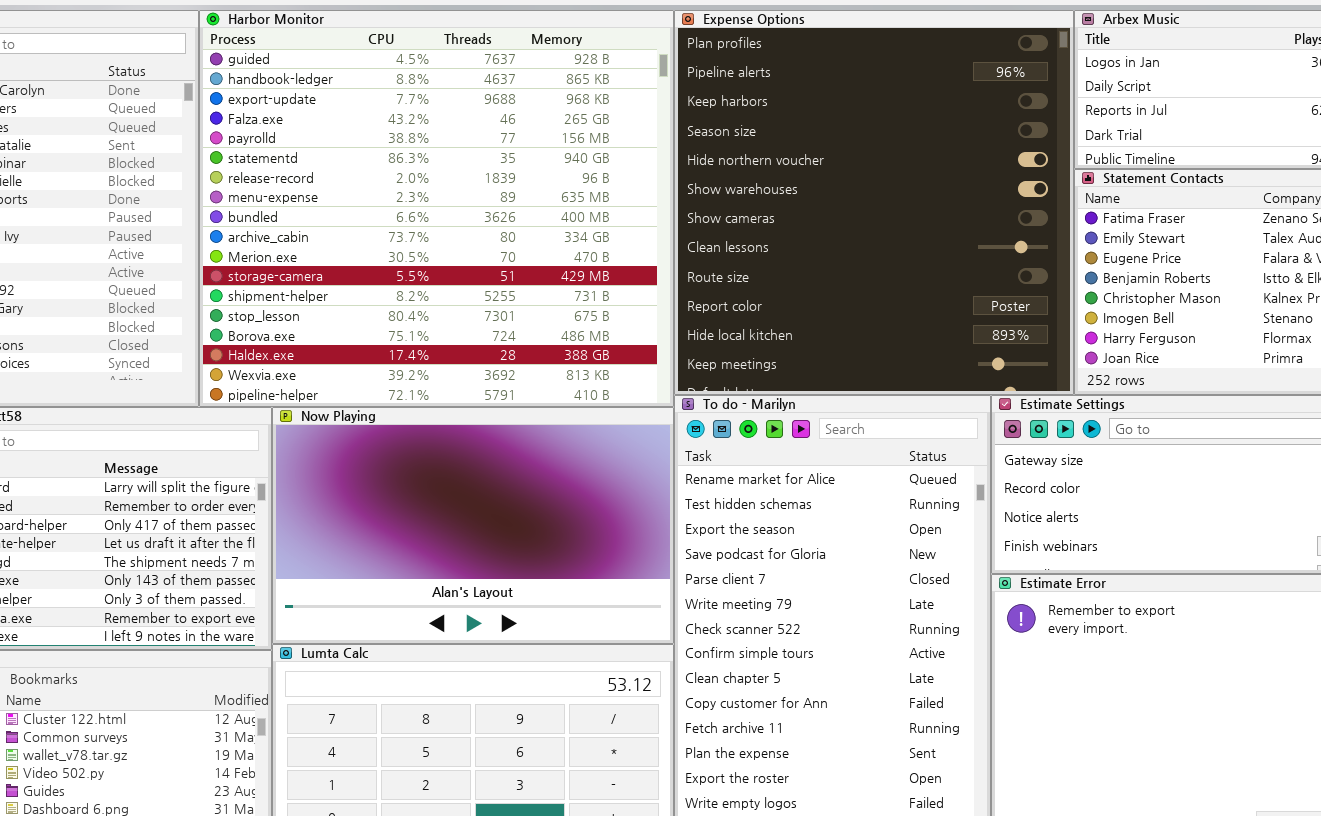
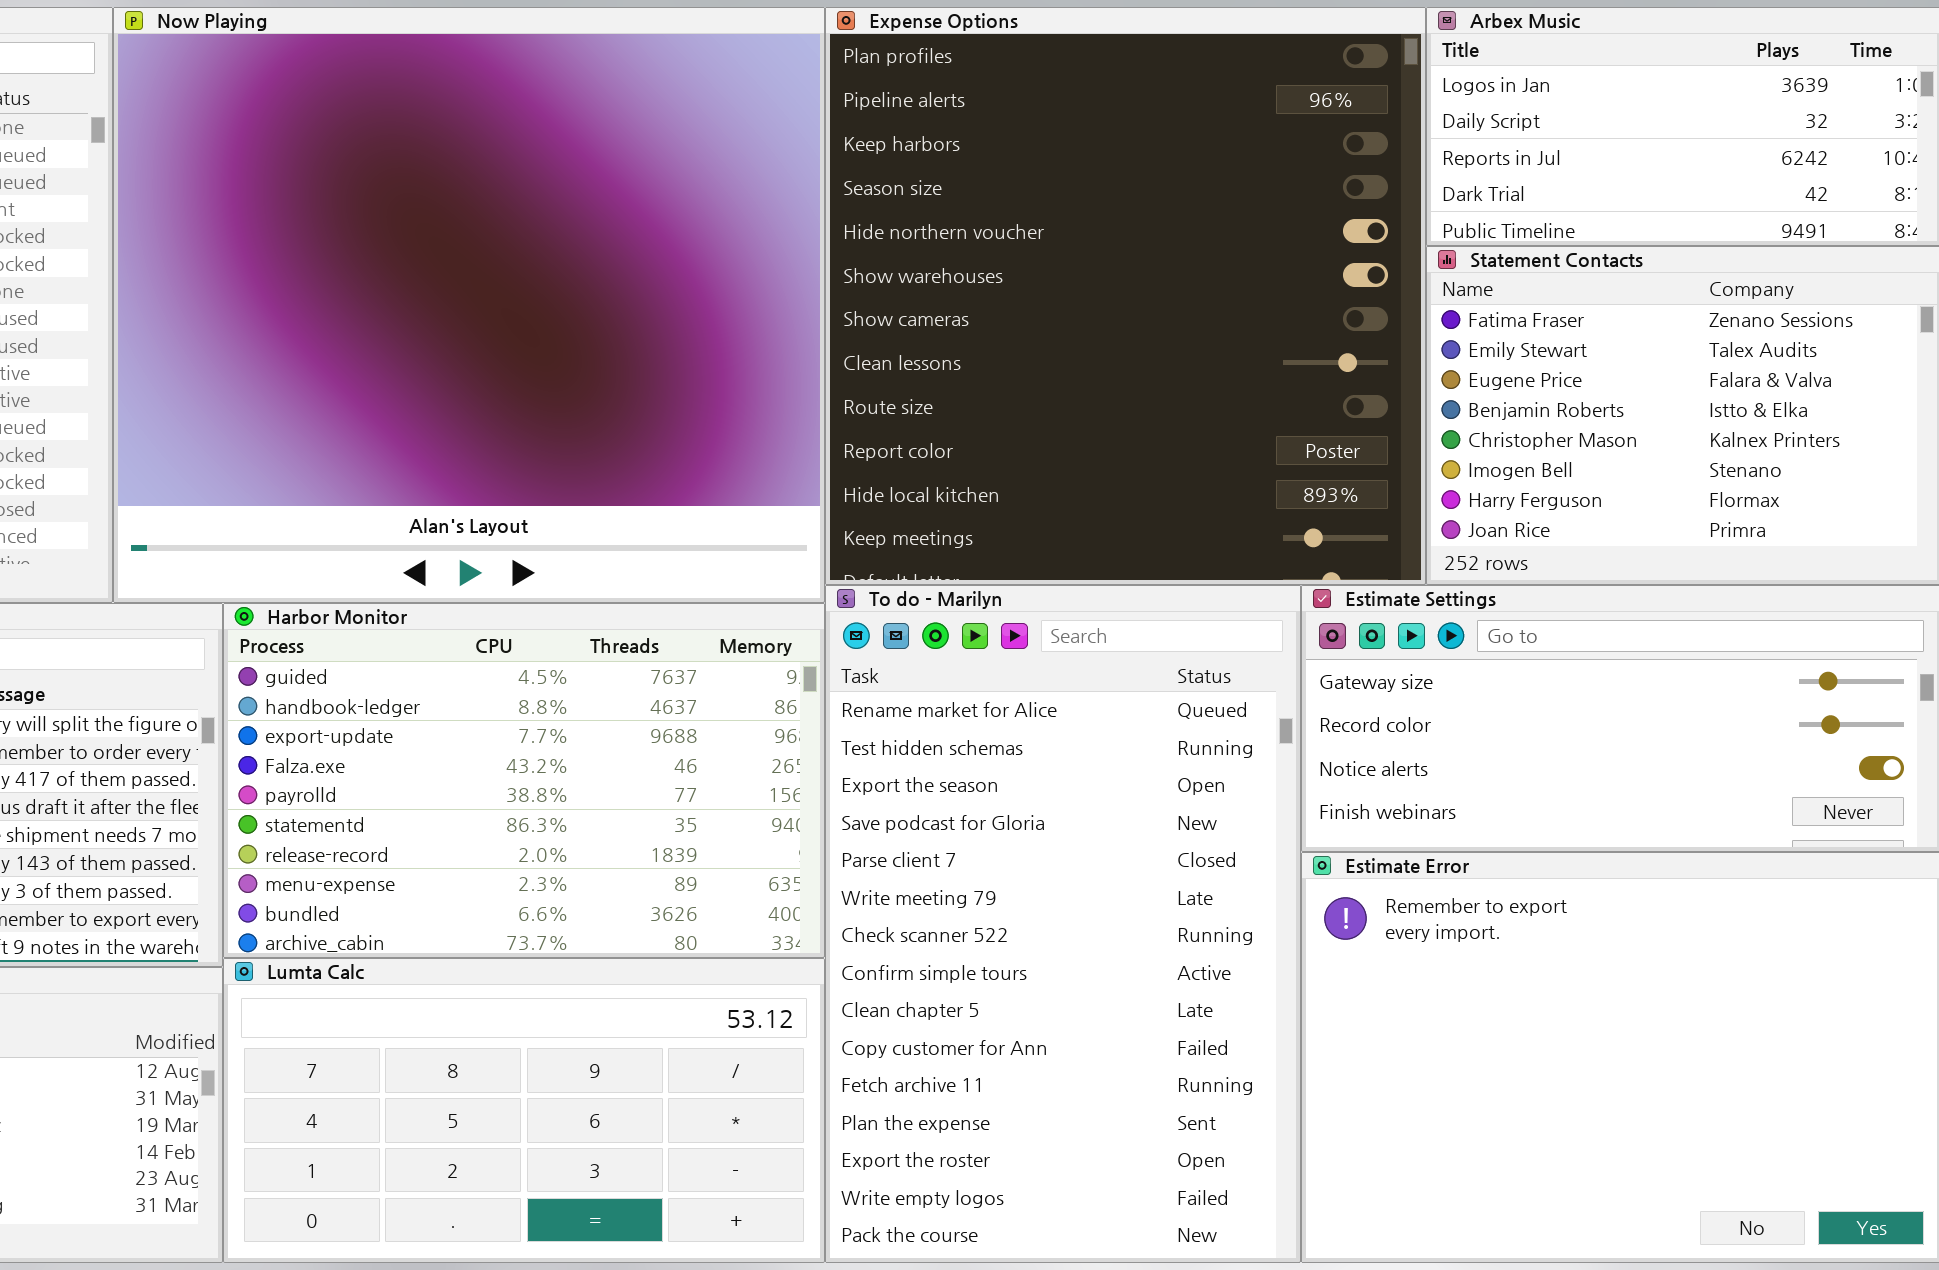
Harbor Monitor: [199,10,674,407] -> [223,603,825,958], moved, resized
Now Playing: [272,407,674,644] -> [113,7,825,603], moved, resized

